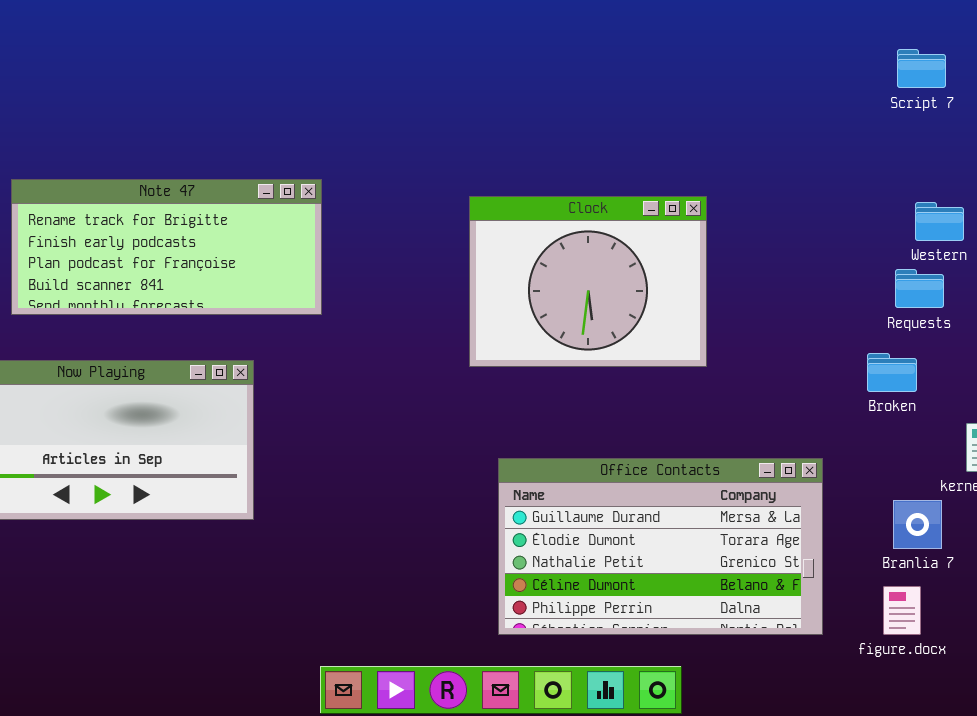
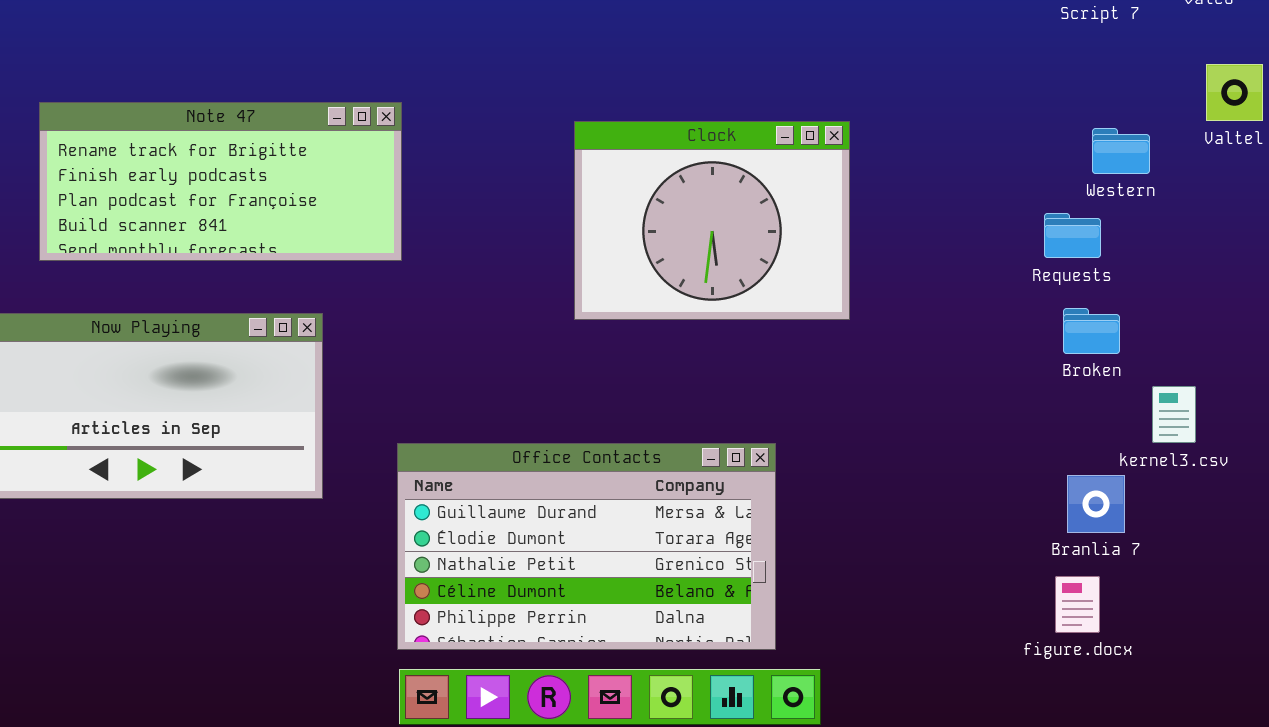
Requests: [895,269,944,308] -> [1044,213,1101,258], moved
Broken: [867,353,917,392] -> [1063,308,1120,354], moved
Office Contacts: [498,458,823,635] -> [397,443,776,650], moved

